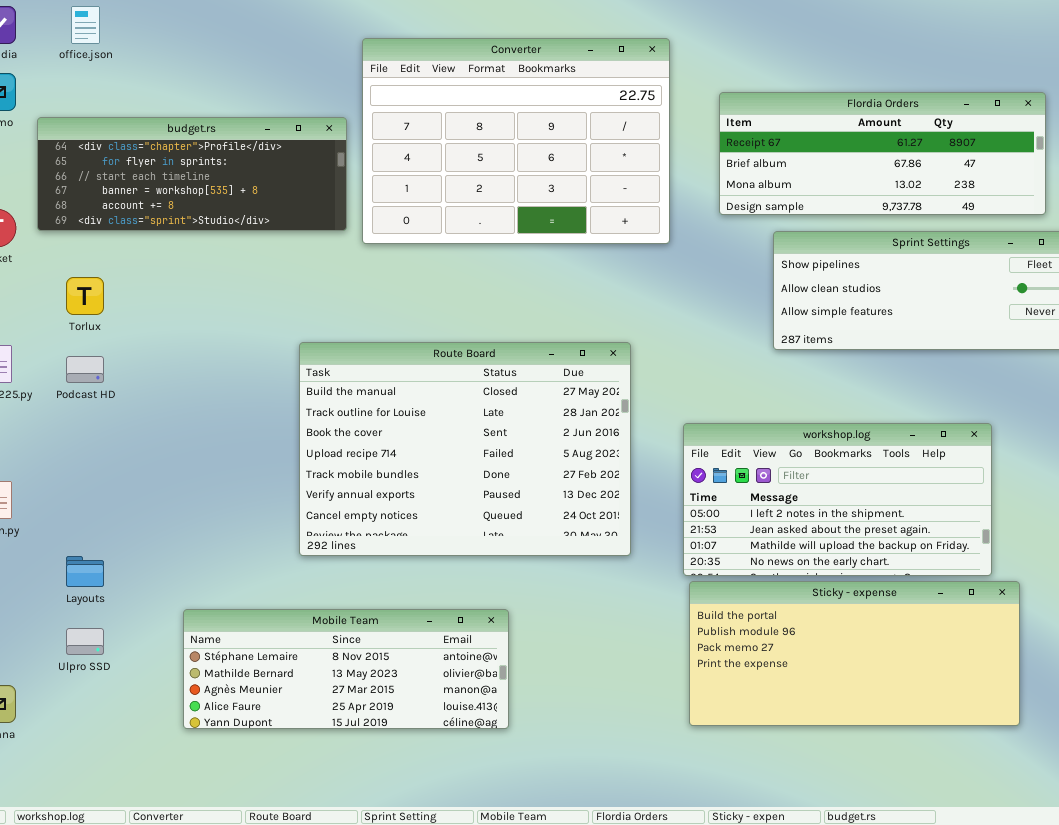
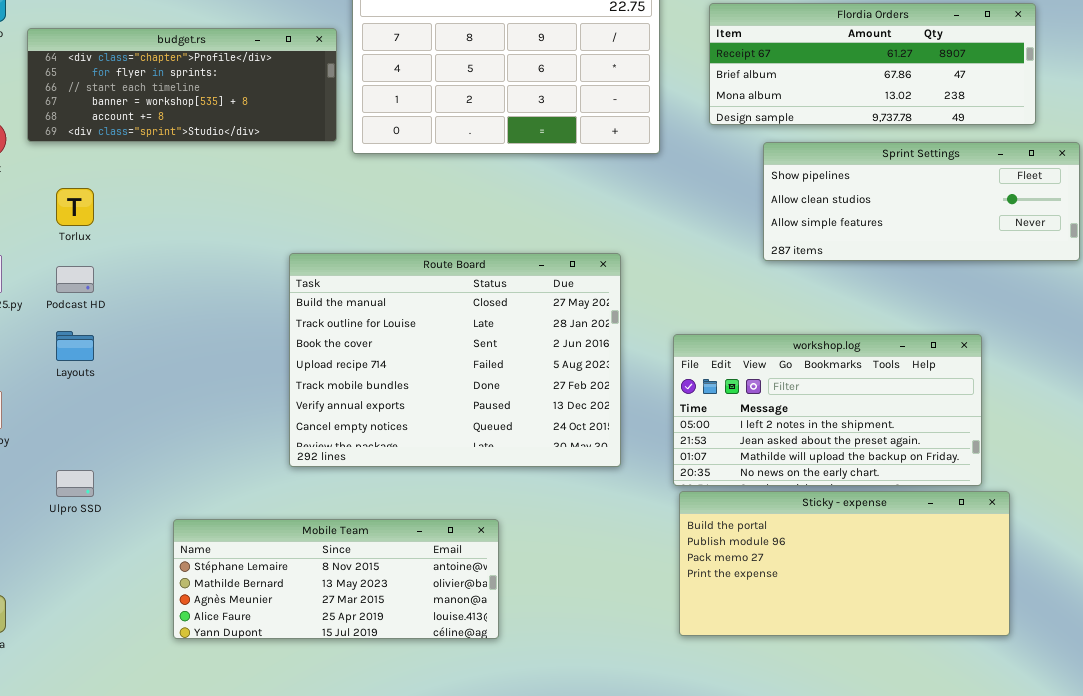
Layouts: [66,556,104,587] -> [56,331,94,361], moved
Ulpro SSD: [66,628,104,655] -> [56,470,94,497], moved

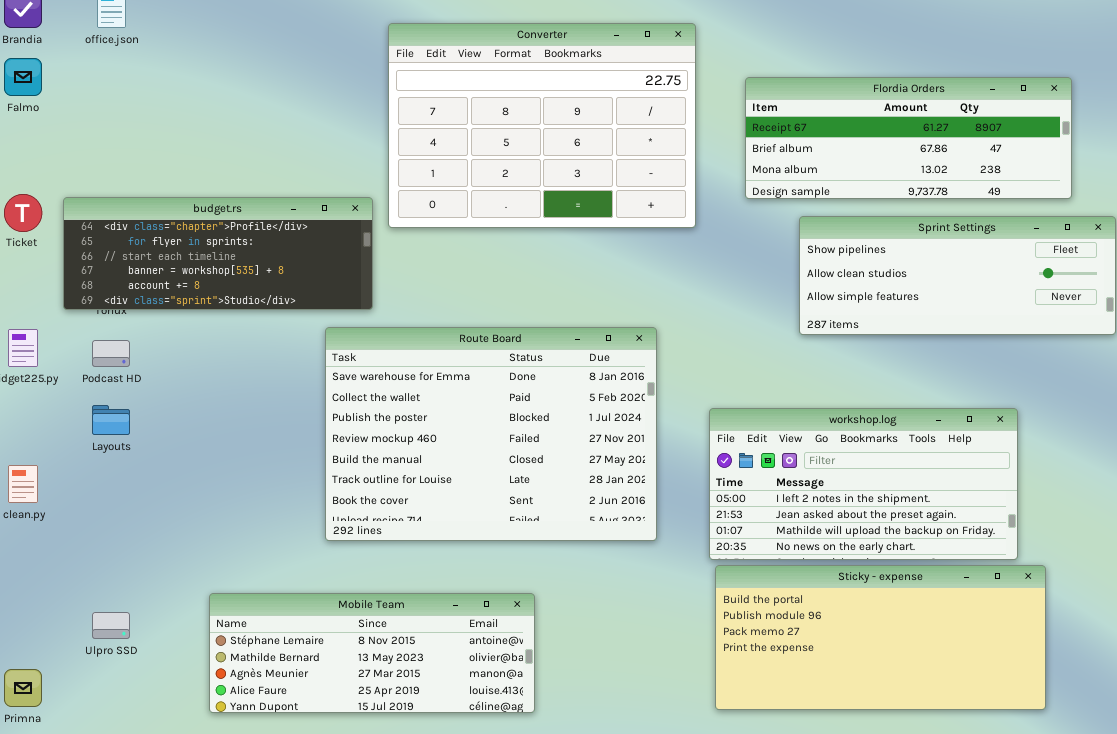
budget.rs: [27,28,337,142] -> [63,197,373,310], moved
Route Board: [289,253,621,467] -> [325,327,657,541], scrolled up 4 rows
Ulpro SSD: [56,470,94,497] -> [92,612,130,639], moved

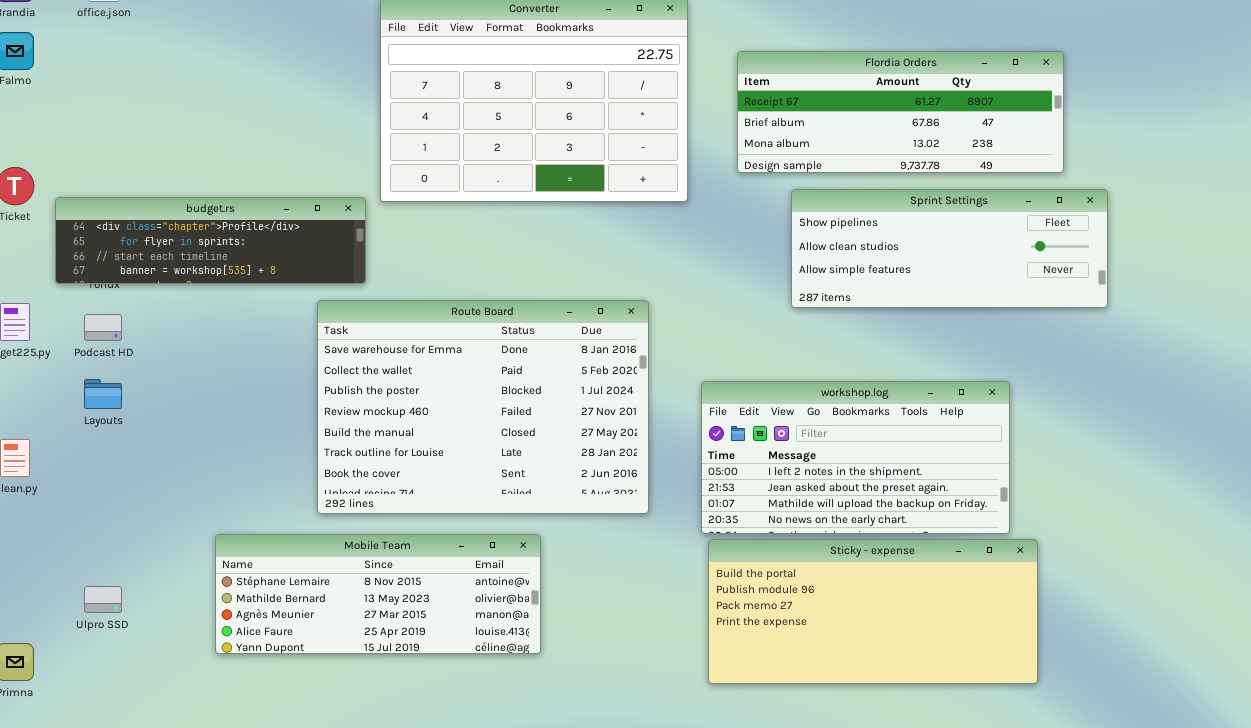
budget.rs: [63,197,373,310] -> [55,197,366,284], resized
Mobile Team: [209,593,535,713] -> [215,534,541,654], moved

